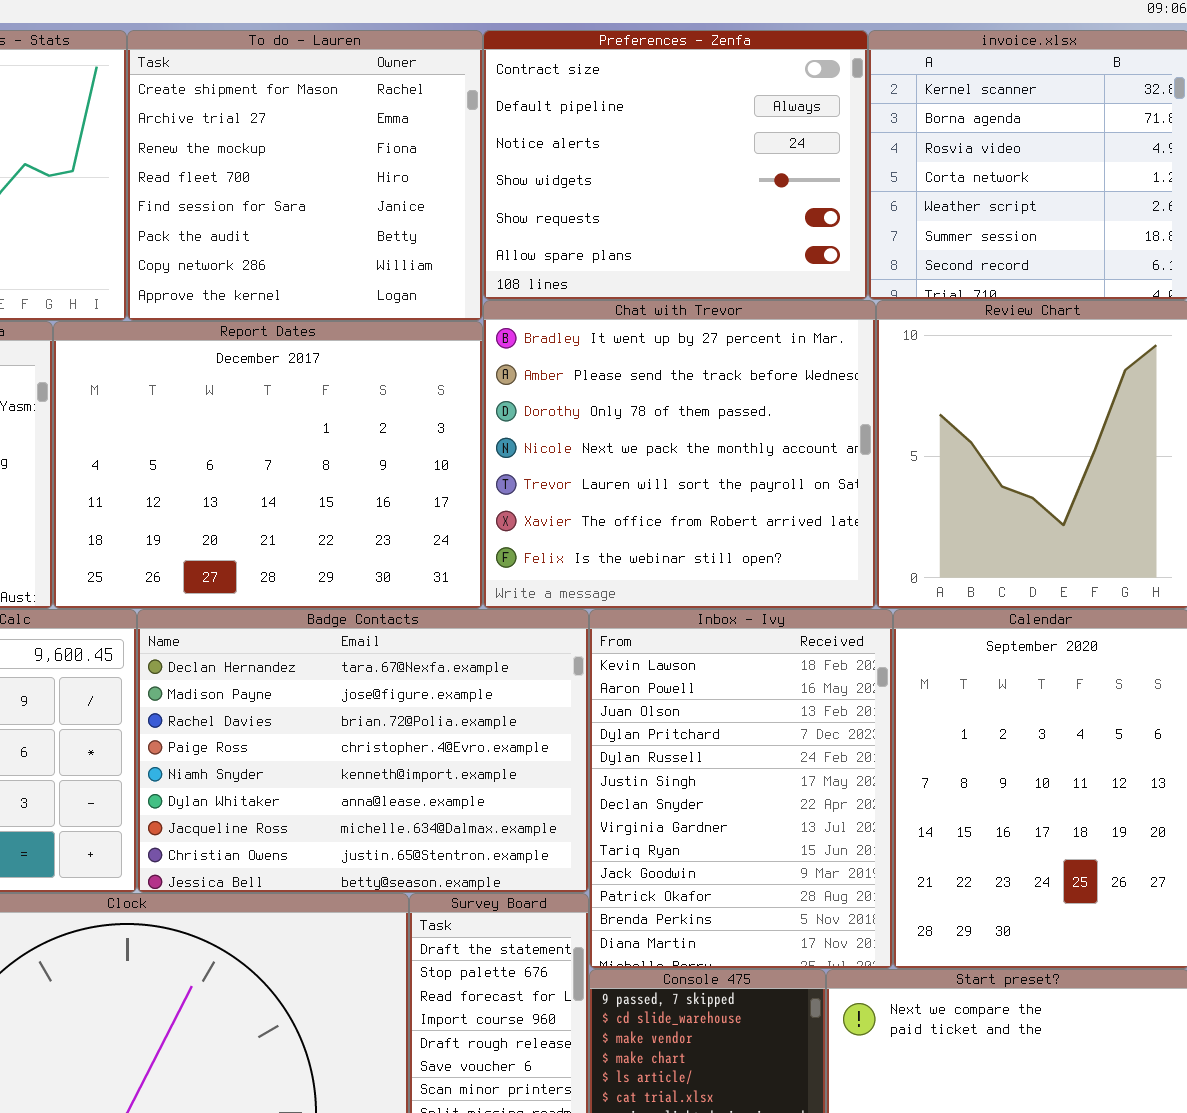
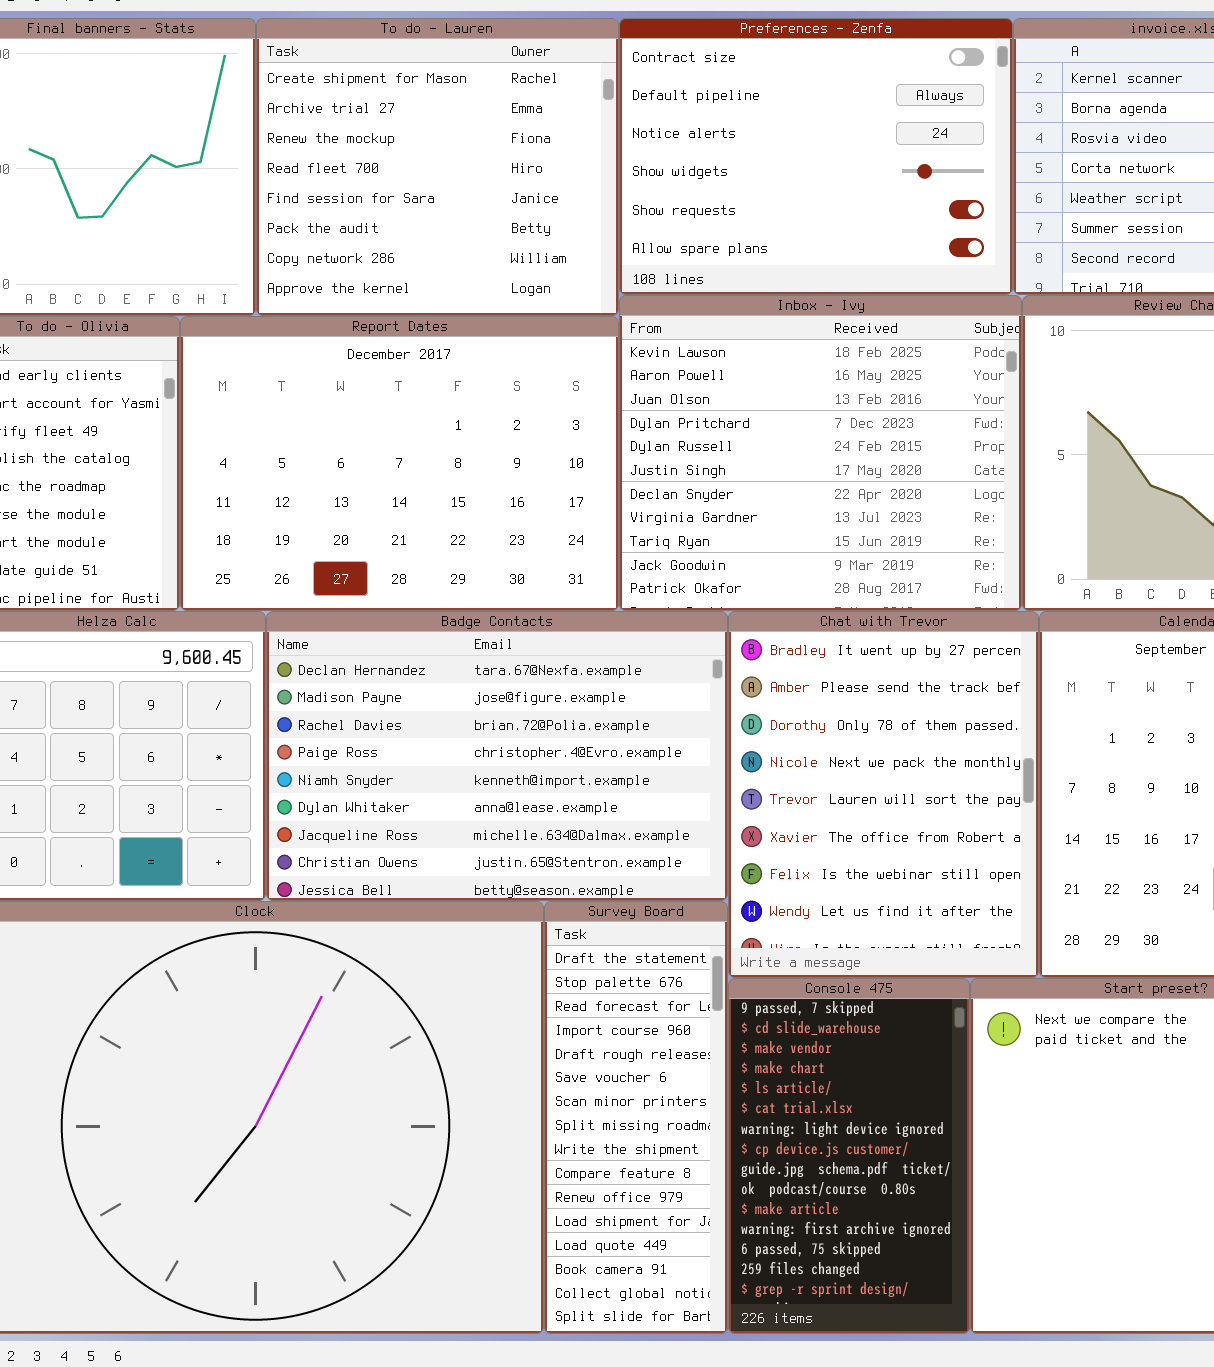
Chat with Trevor: [483,300,876,609] -> [728,611,1039,978], moved, resized
Inbox - Ivy: [589,609,893,969] -> [619,295,1022,611], moved, resized

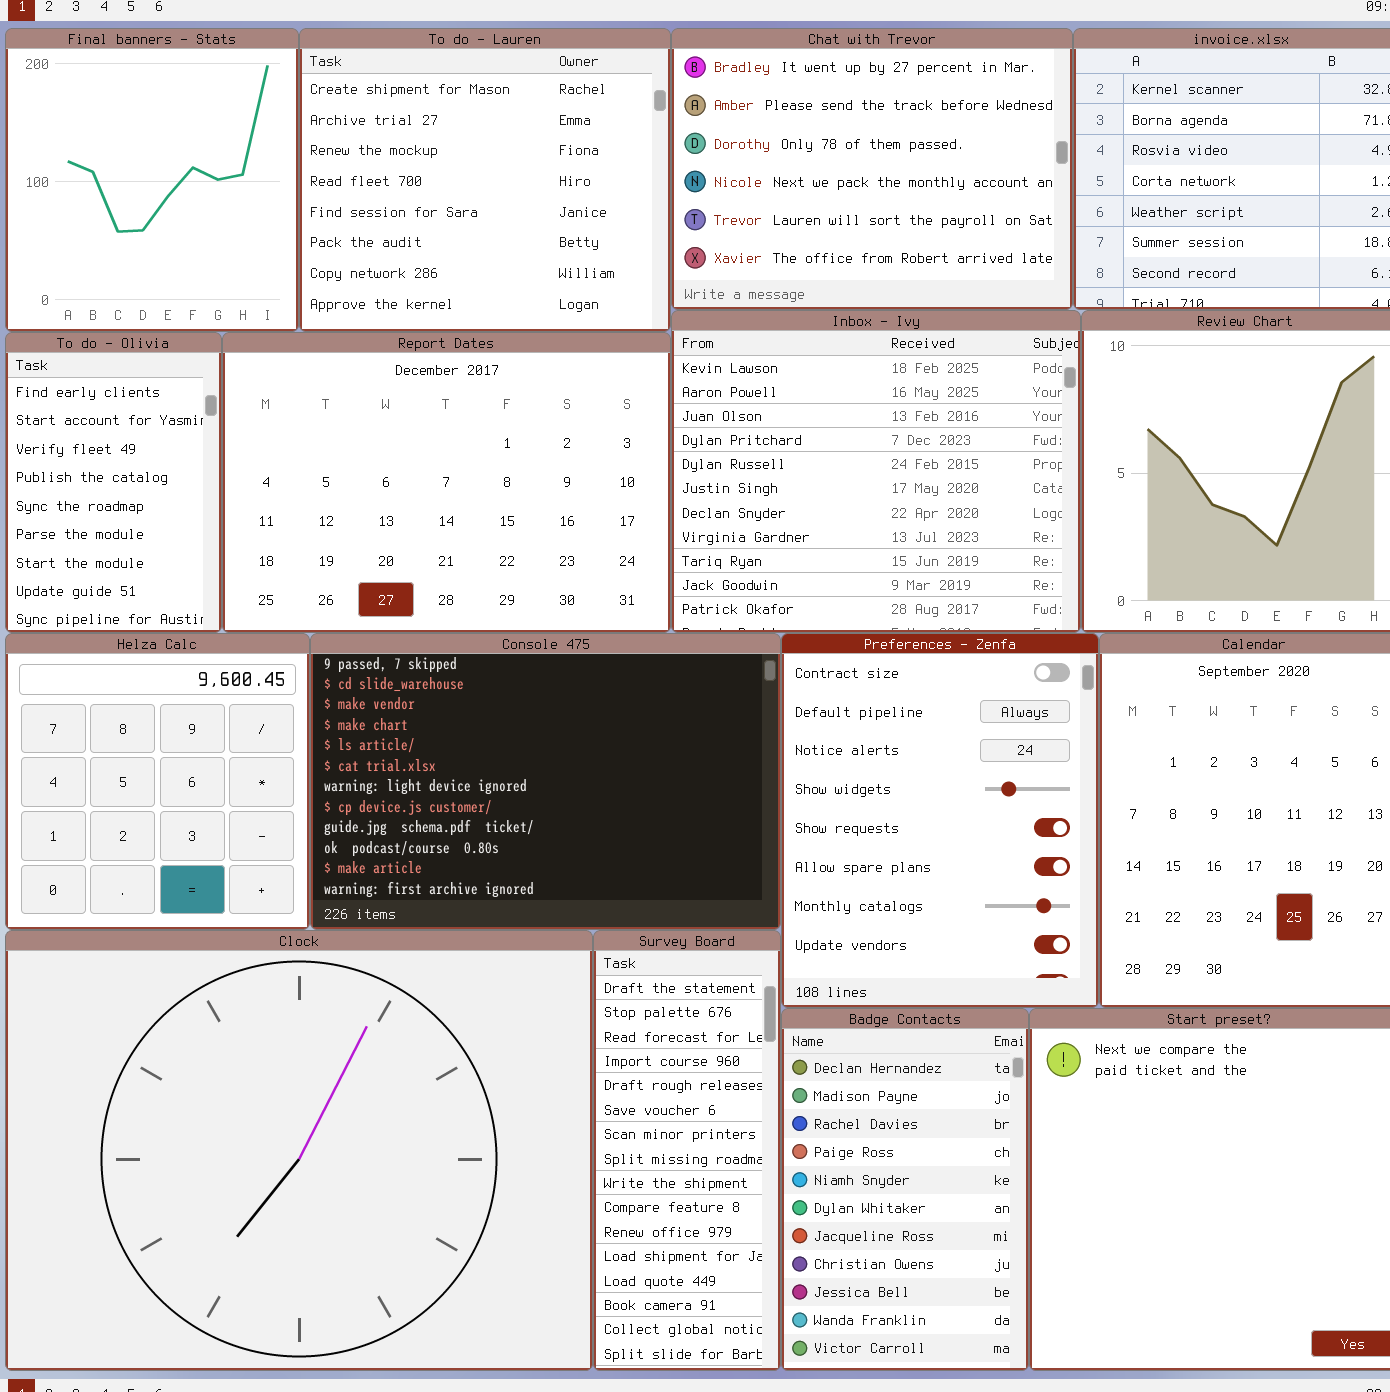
Preferences - Zenfa: [619,18,1013,295] -> [781,633,1099,1008], moved, resized
Badge Contacts: [266,611,728,901] -> [781,1008,1029,1371], moved, resized
Chat with Trevor: [728,611,1039,978] -> [671,28,1073,310], moved, resized
Console 475: [728,978,970,1334] -> [310,633,781,930], moved, resized

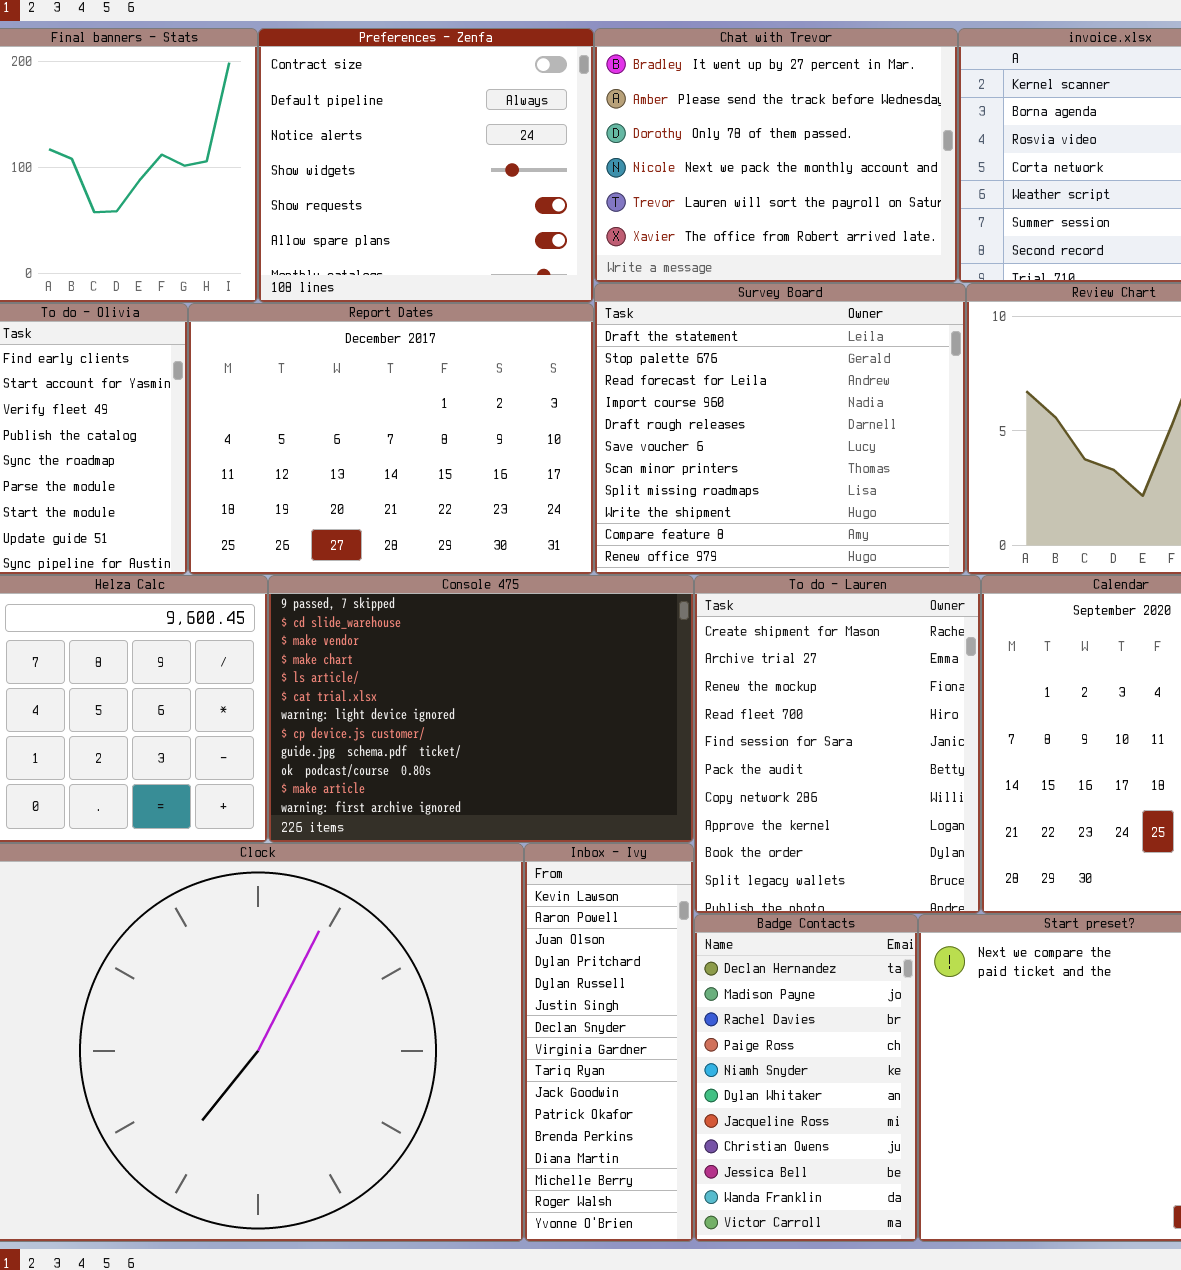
To do - Lauren: [299,28,671,332] -> [694,575,981,914], moved, resized
Inbox - Ivy: [671,310,1081,633] -> [524,843,694,1242], moved, resized
Preferences - Zenfa: [781,633,1099,1008] -> [258,28,594,303], moved, resized
Survey Board: [593,930,781,1371] -> [594,283,966,575], moved, resized

